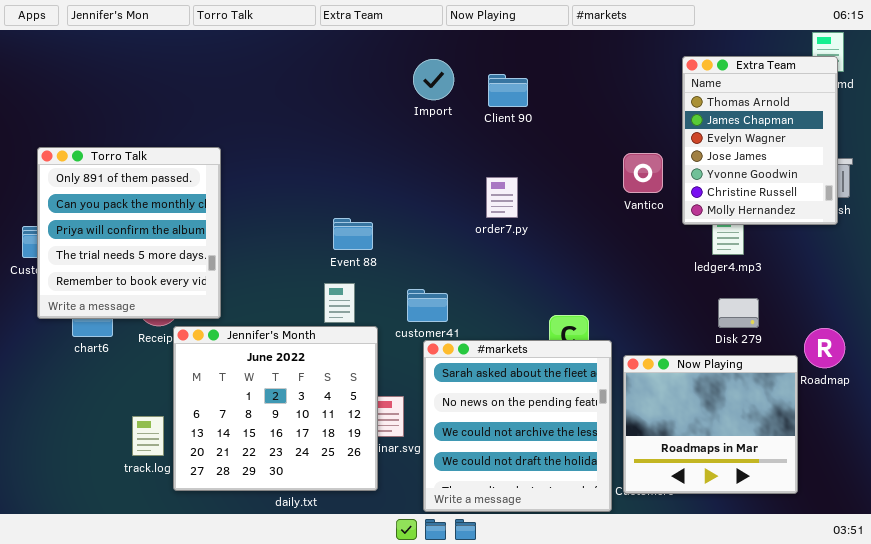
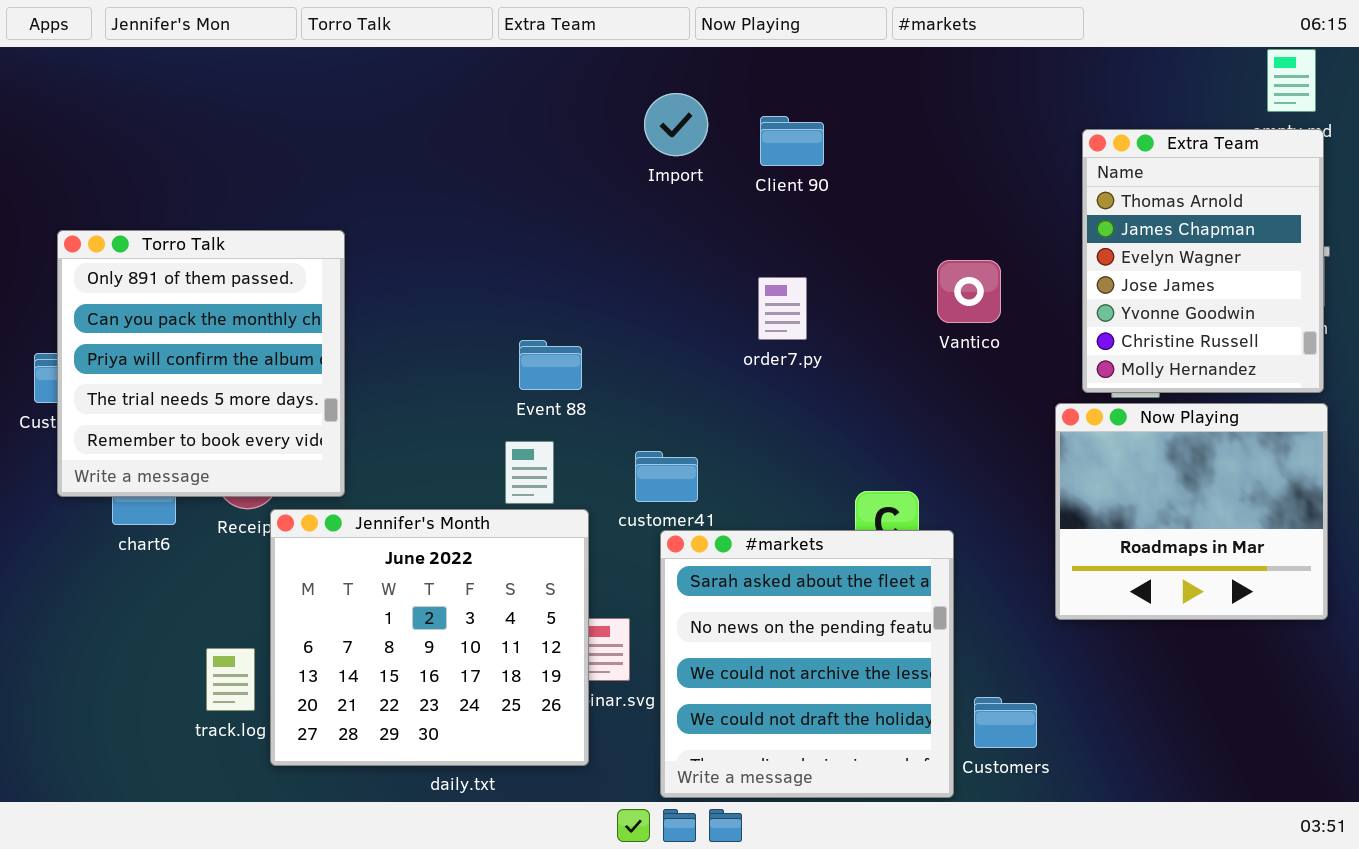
Extra Team: [682,56,838,225] -> [1082,129,1324,393], moved
Vantico: [623,153,663,193] -> [937,260,1001,323], moved
Now Playing: [623,355,798,494] -> [1055,403,1328,620], moved

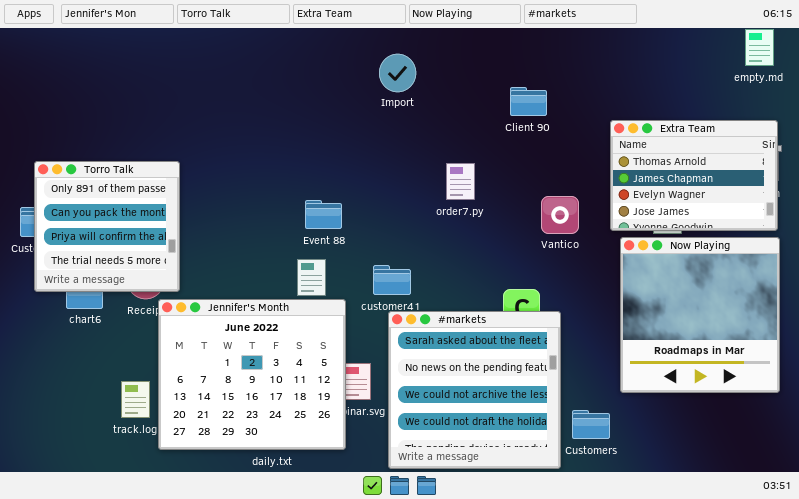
Client 90: [760,116,824,166] -> [510,87,547,116], moved
Extra Team: [1082,129,1324,393] -> [610,120,778,231], resized
Torro Talk: [57,230,345,497] -> [34,161,180,292], resized
Vantico: [937,260,1001,323] -> [541,196,579,234], moved
Now Playing: [1055,403,1328,620] -> [620,237,780,393], resized

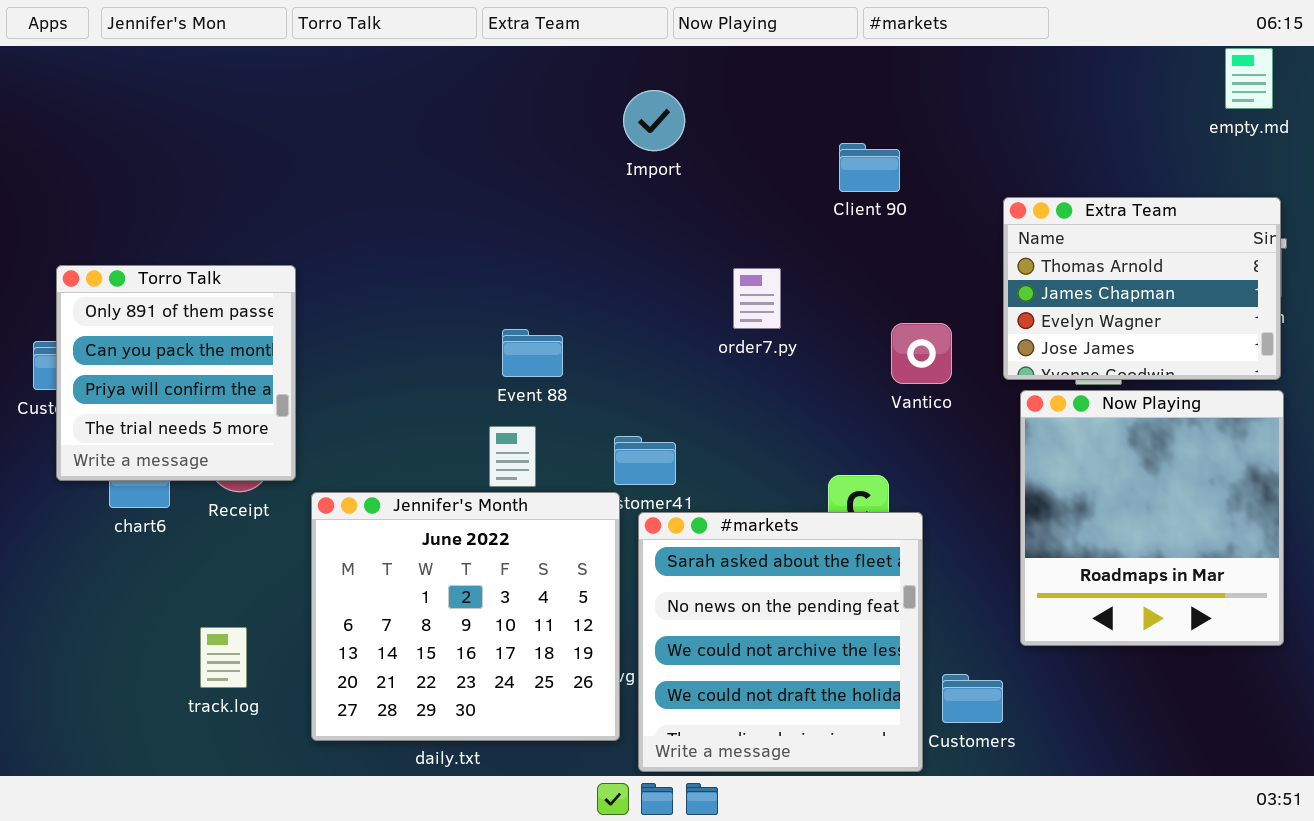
Jennifer's Month: [158,299,346,450] -> [311,492,620,741], moved

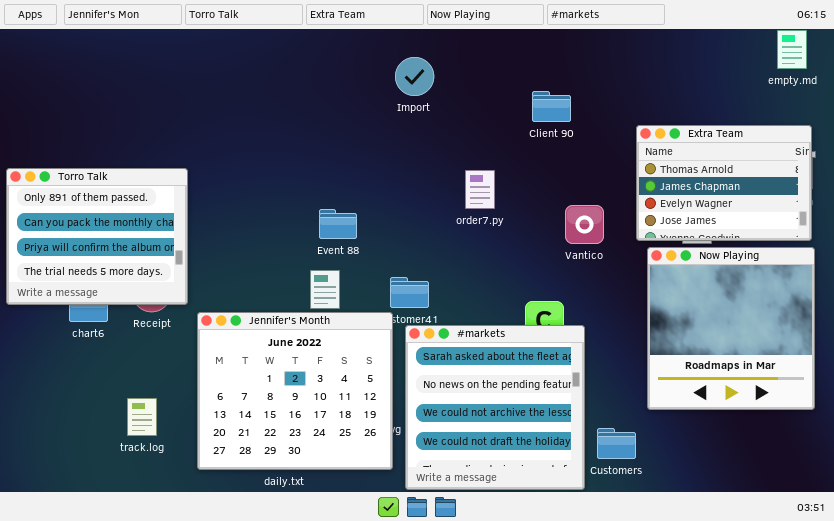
Torro Talk: [56,265,296,481] -> [6,168,188,305], resized

